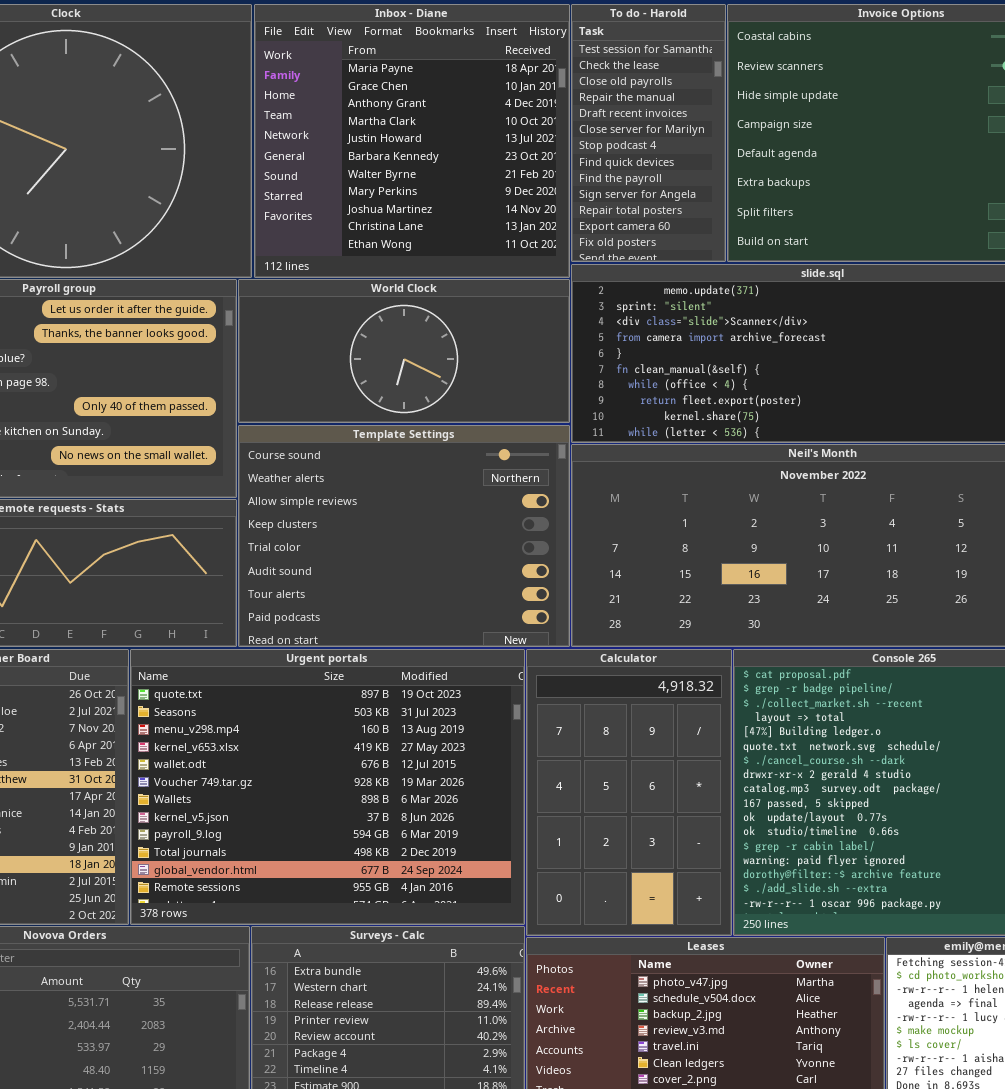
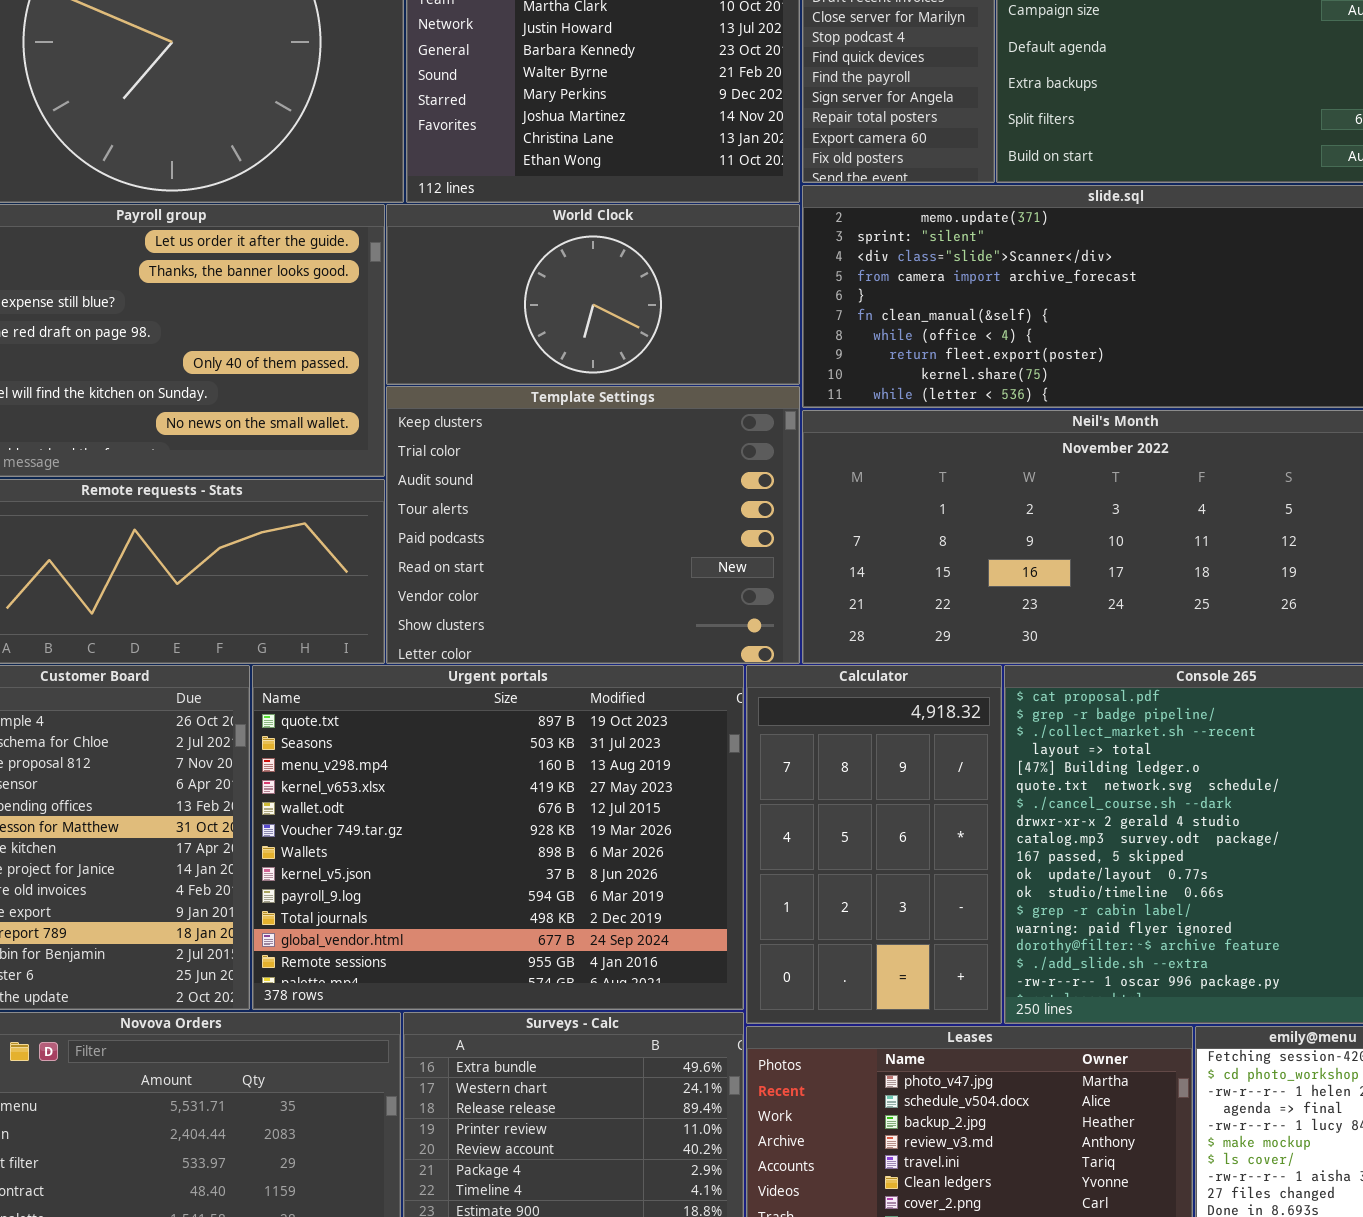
Template Settings: [238,425,570,647] -> [386,386,800,664], scrolled down 3 rows

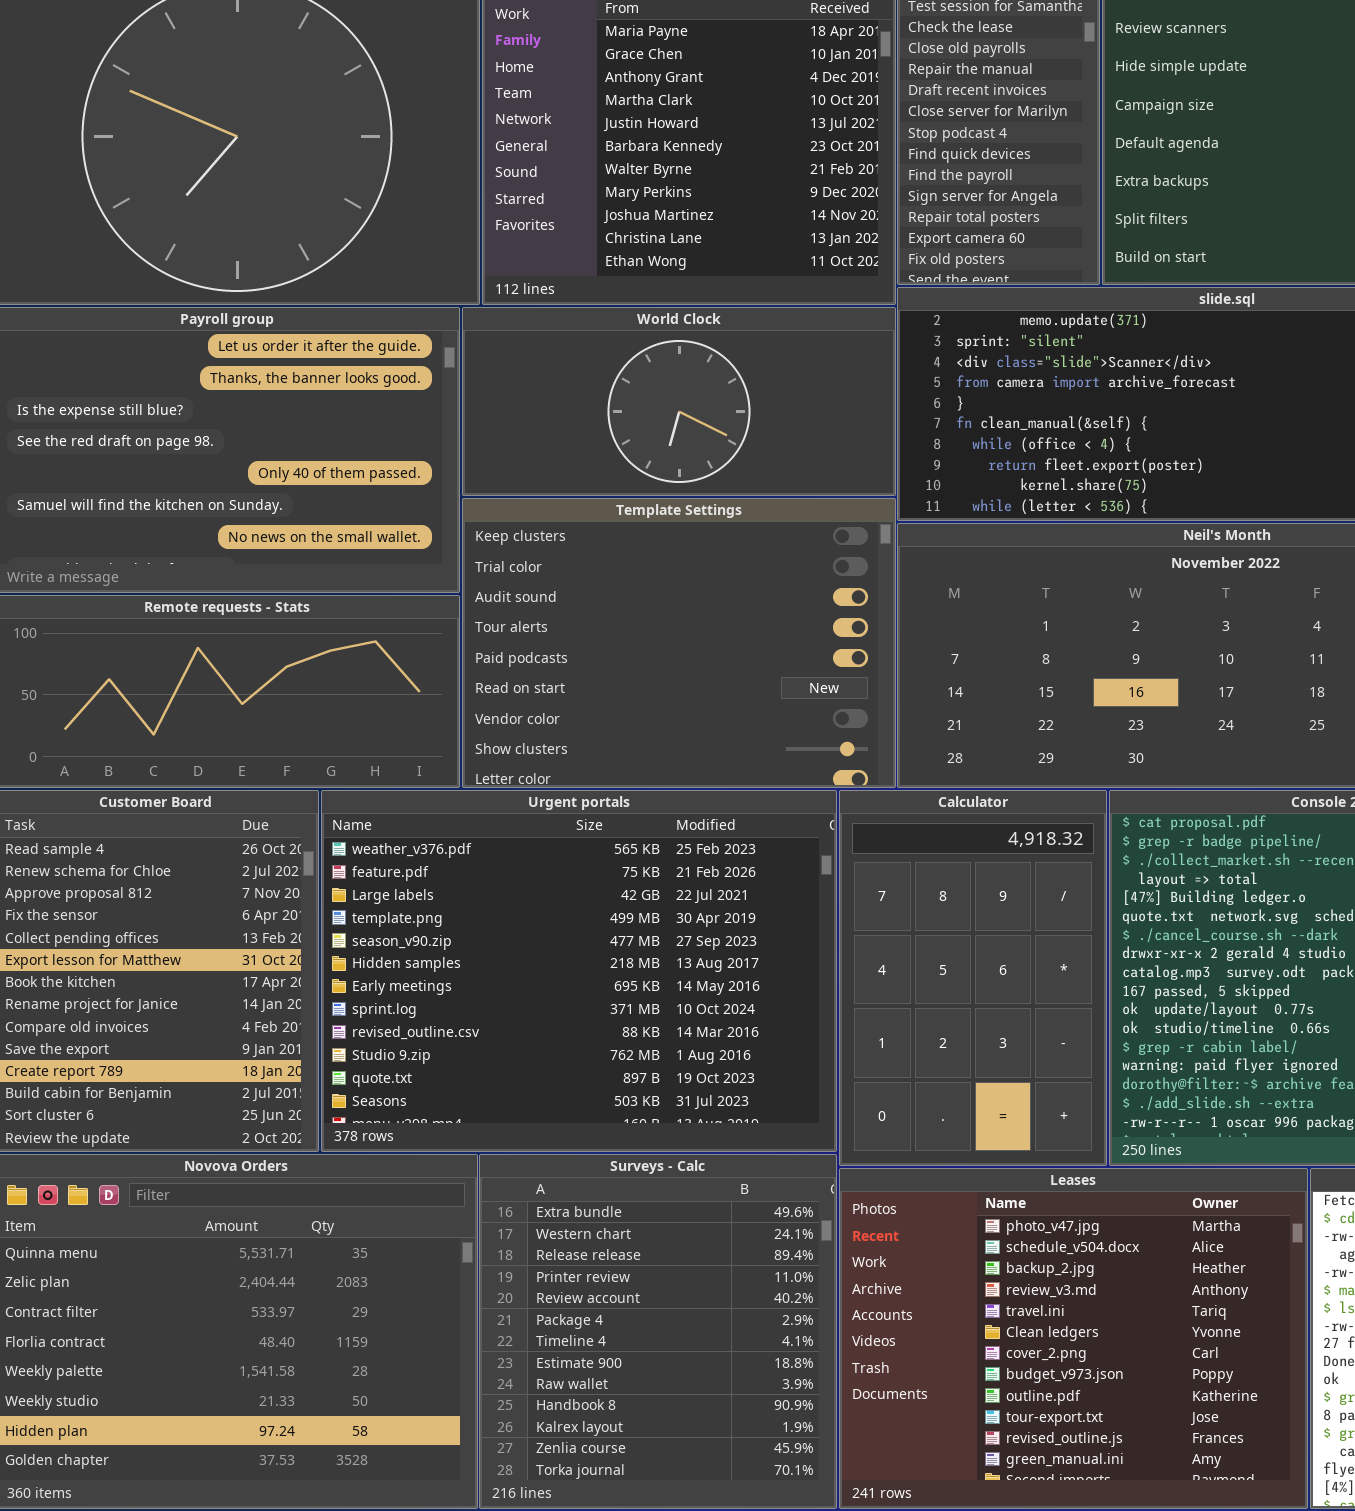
Urgent portals: [252,665,744,1010] -> [321,790,837,1152], scrolled up 10 rows

